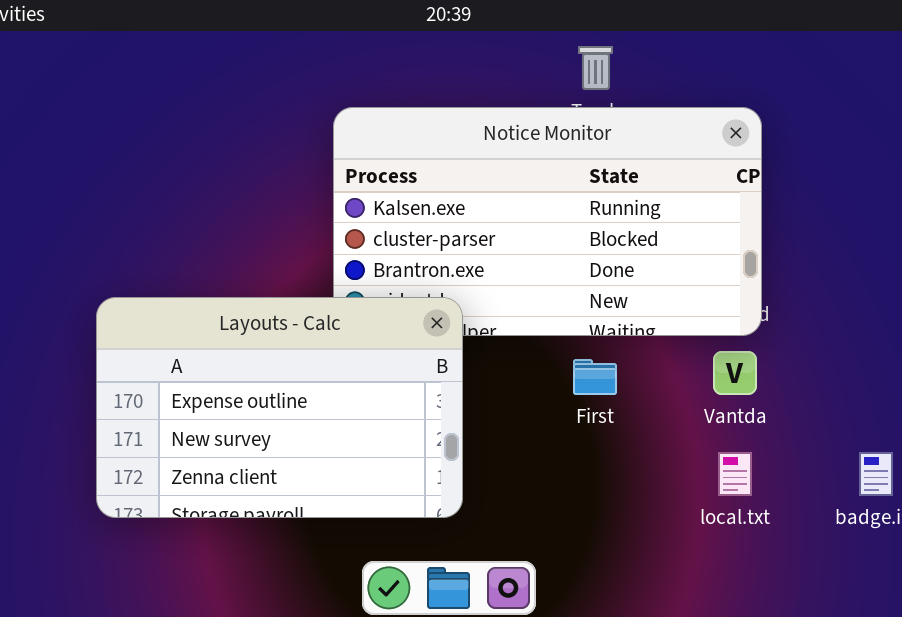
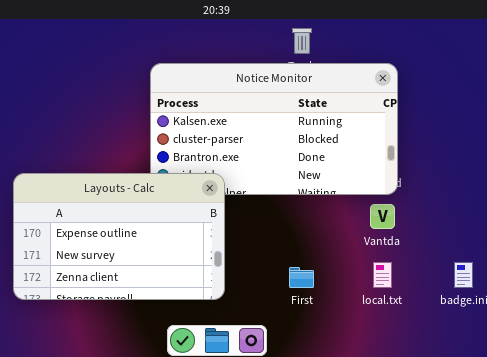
First: [573,359,617,395] -> [289,267,314,288], moved

